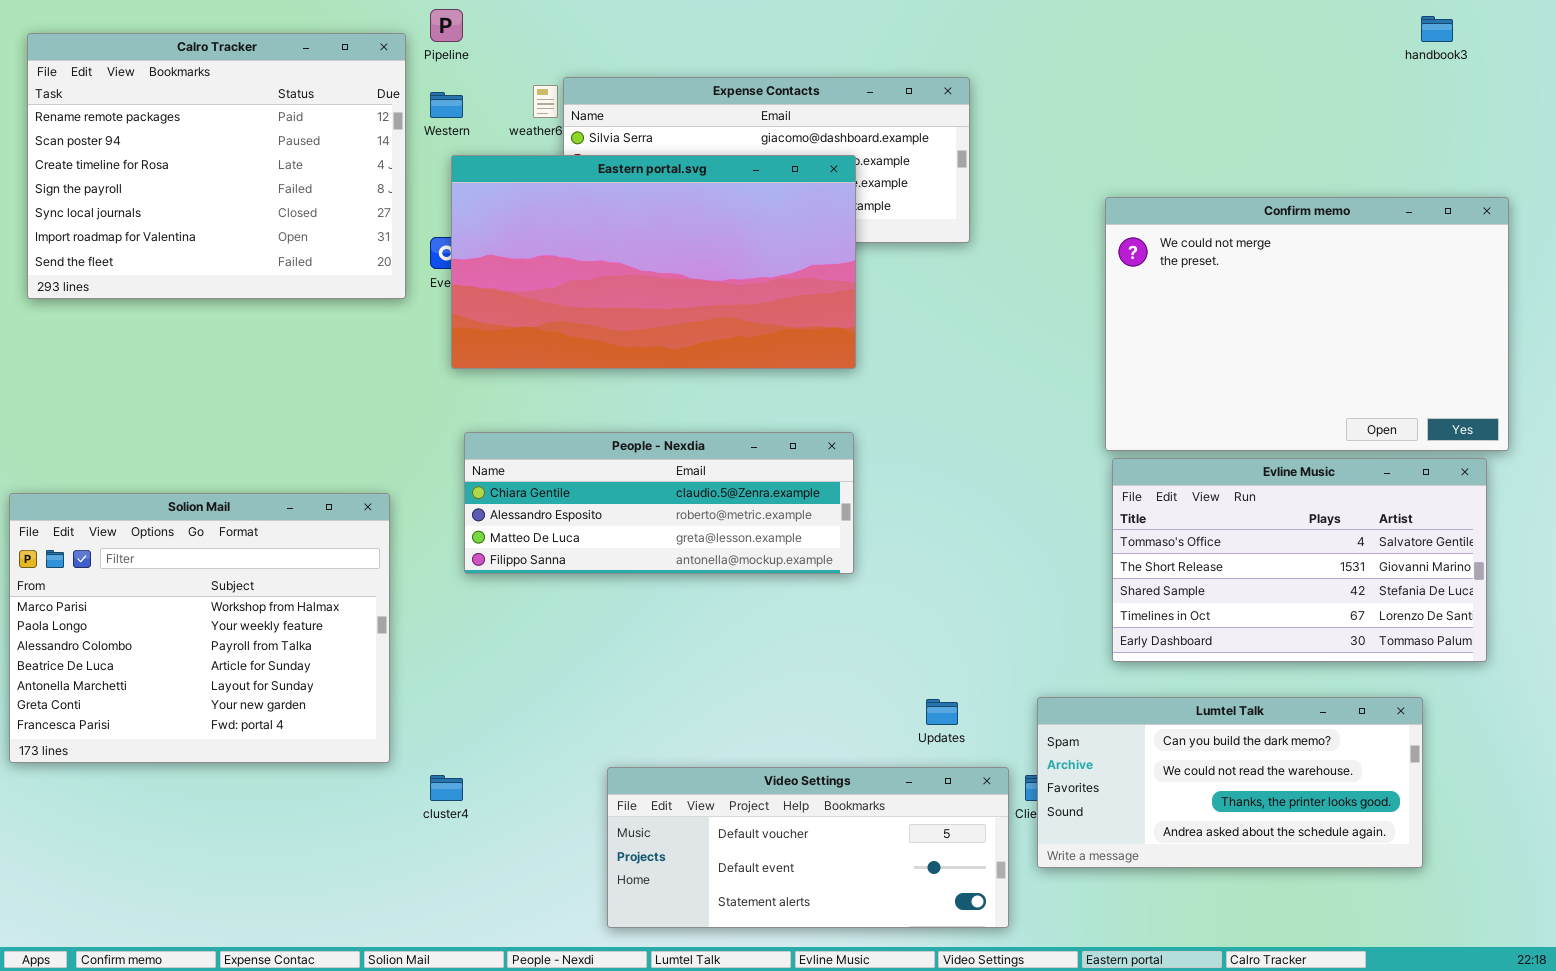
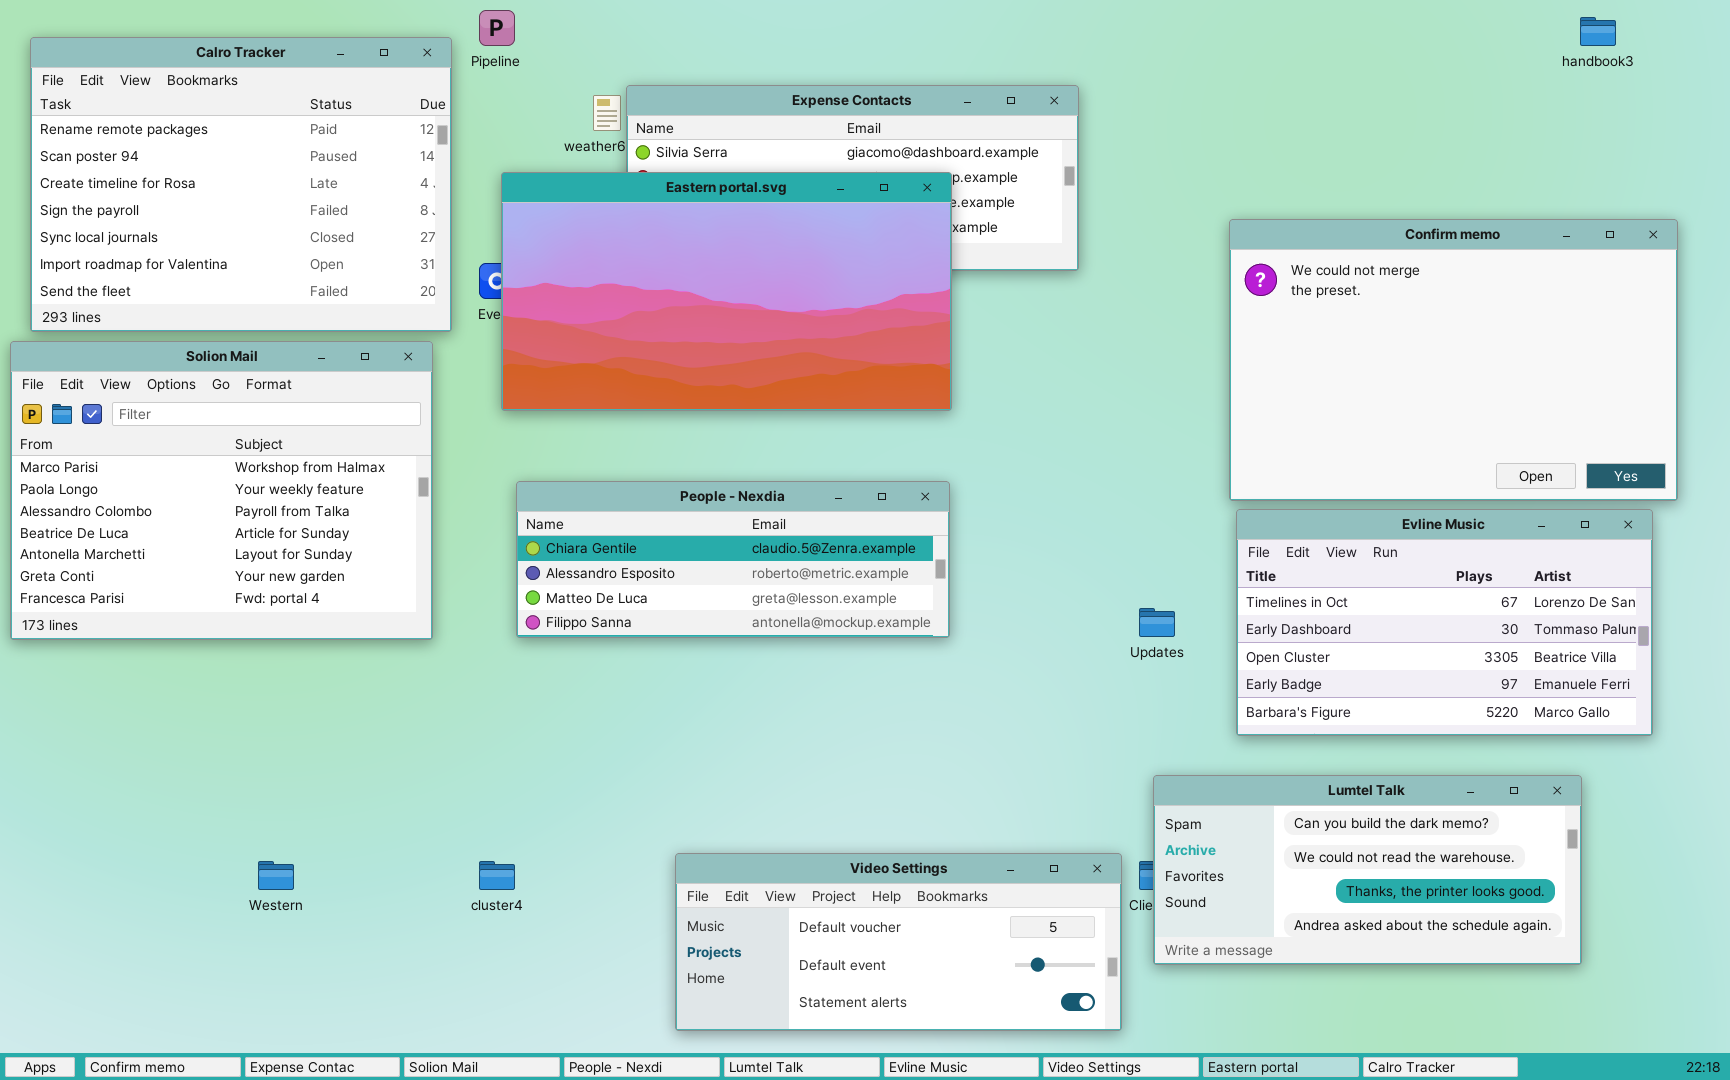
Western: [430,92,463,118] -> [258,861,294,890], moved
Evline Music: [1112,458,1487,662] -> [1236,509,1653,736], scrolled down 3 rows
Solion Mail: [9,493,390,763] -> [10,341,433,640], moved
Updates: [926,699,958,725] -> [1139,608,1175,637], moved

